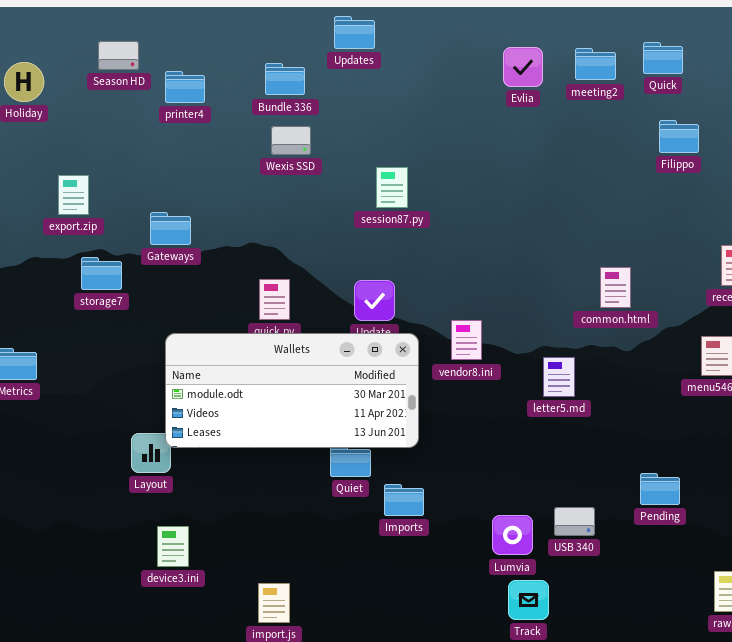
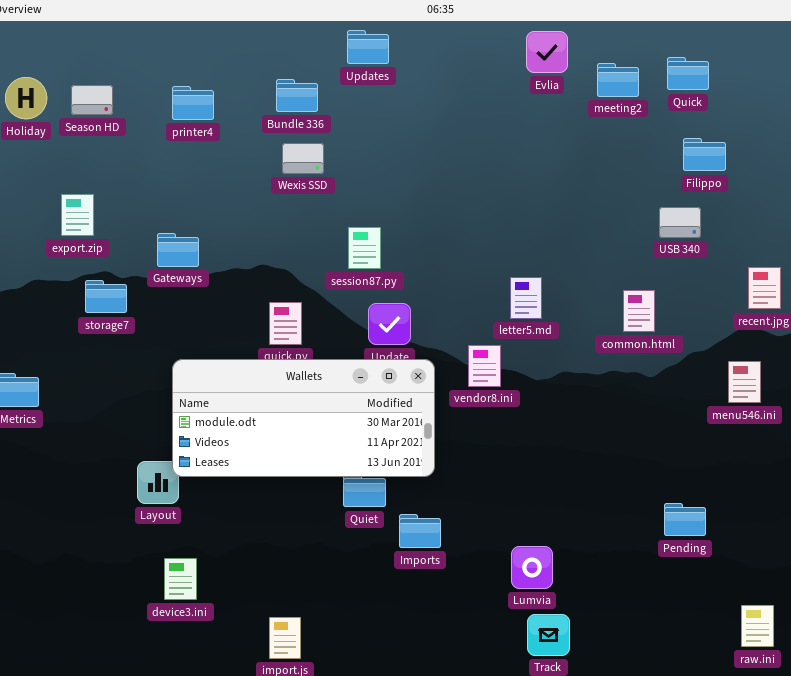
Season HD: [98,41,139,70] -> [71,85,113,115], moved
Evlia: [503,47,543,87] -> [526,31,568,73], moved
session87.py: [376,167,408,208] -> [348,227,381,269], moved
letter5.md: [543,357,575,397] -> [510,277,542,319], moved
USB 340: [554,507,595,536] -> [659,207,701,238], moved

